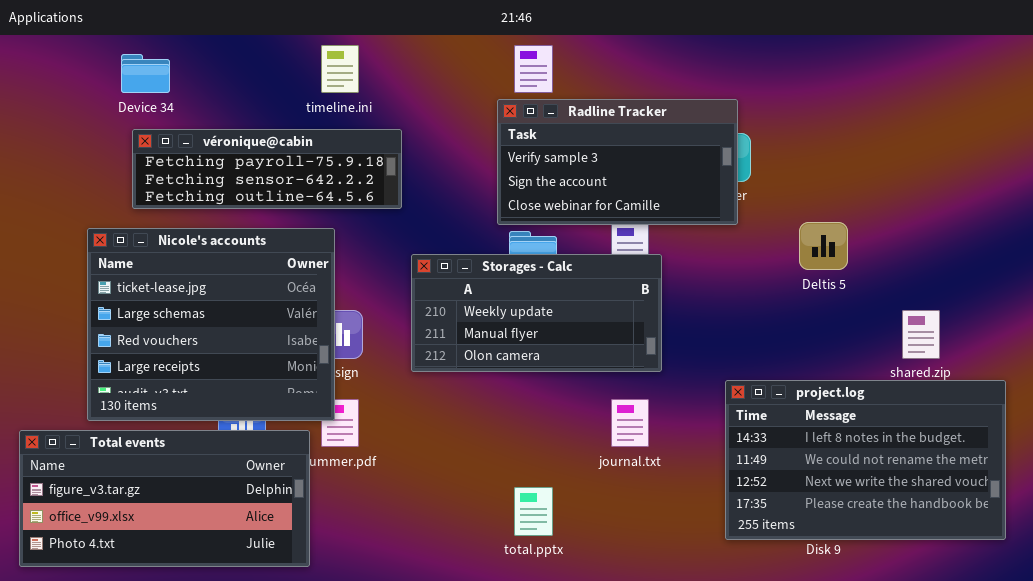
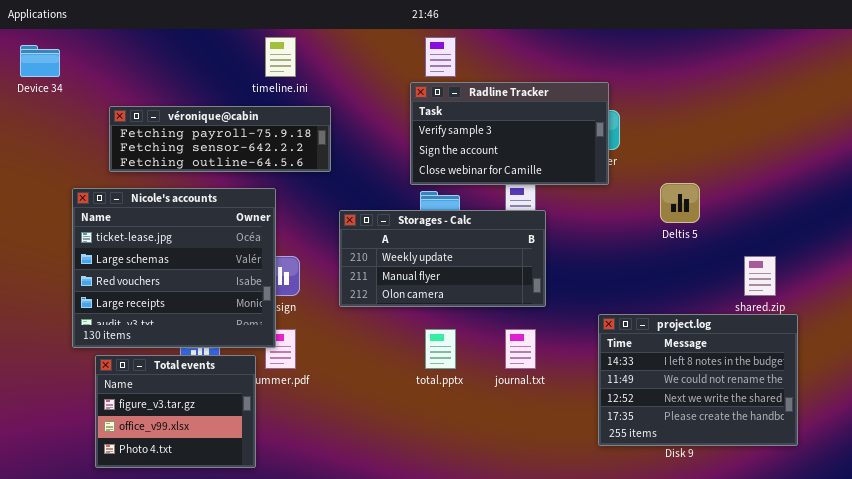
Device 34: [121,54,170,93] -> [20,45,60,77], moved
project.log: [725,380,1006,540] -> [598,314,798,446], resized
Total events: [19,430,310,567] -> [95,355,256,468], resized
total.pptx: [514,487,553,536] -> [425,329,456,369], moved

